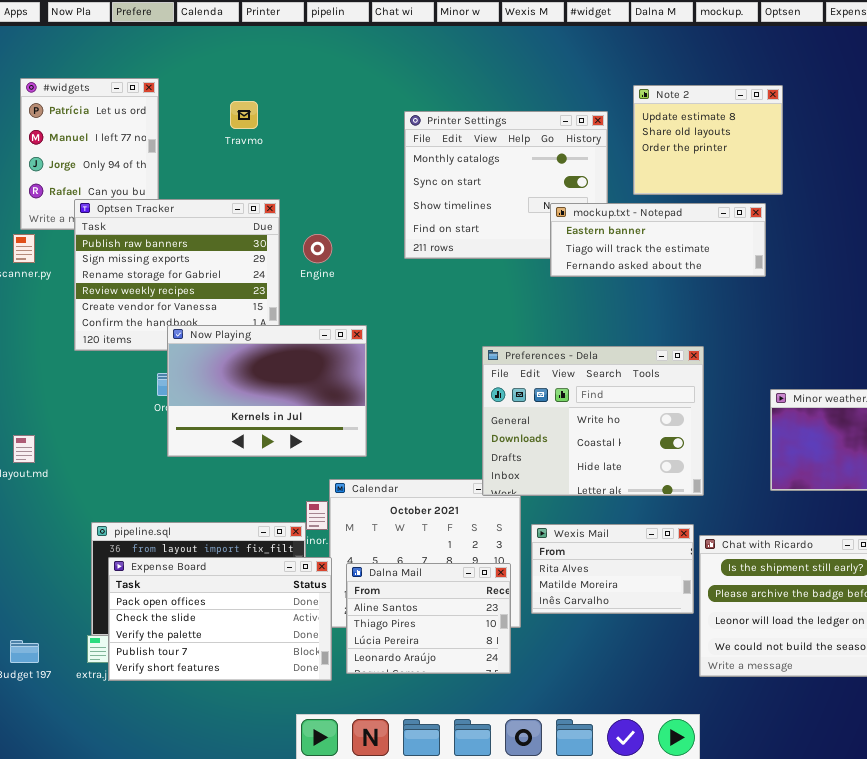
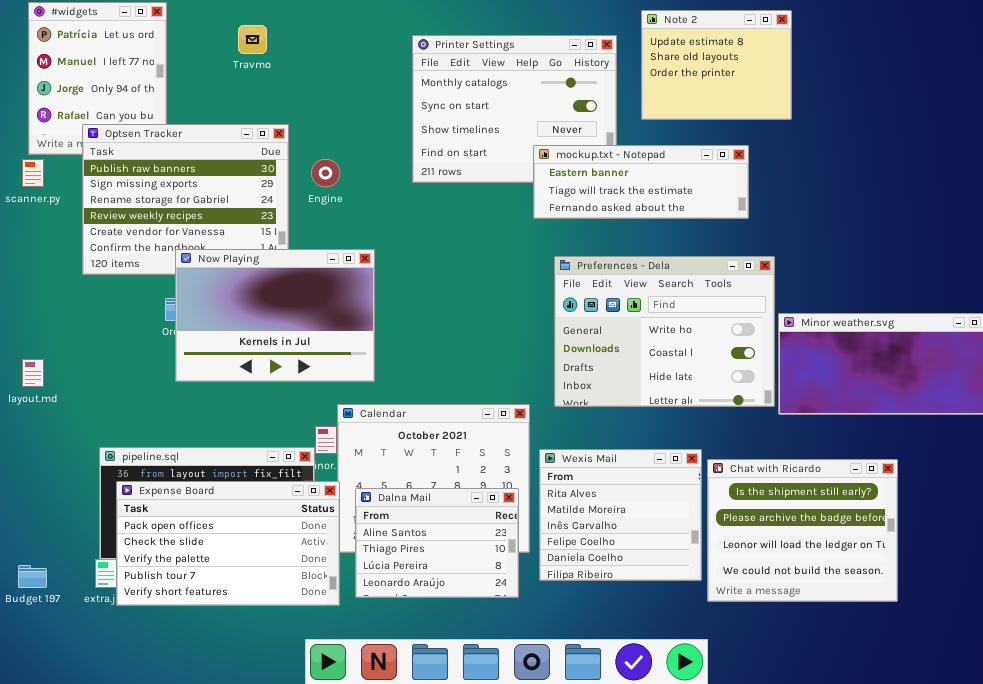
mockup.txt - Notepad: [550,203,766,277] -> [533,145,749,219], moved
Preferences - Dela: [482,346,704,496] -> [554,256,775,407], moved
Wexis Mail: [531,524,694,614] -> [539,449,702,581], resized

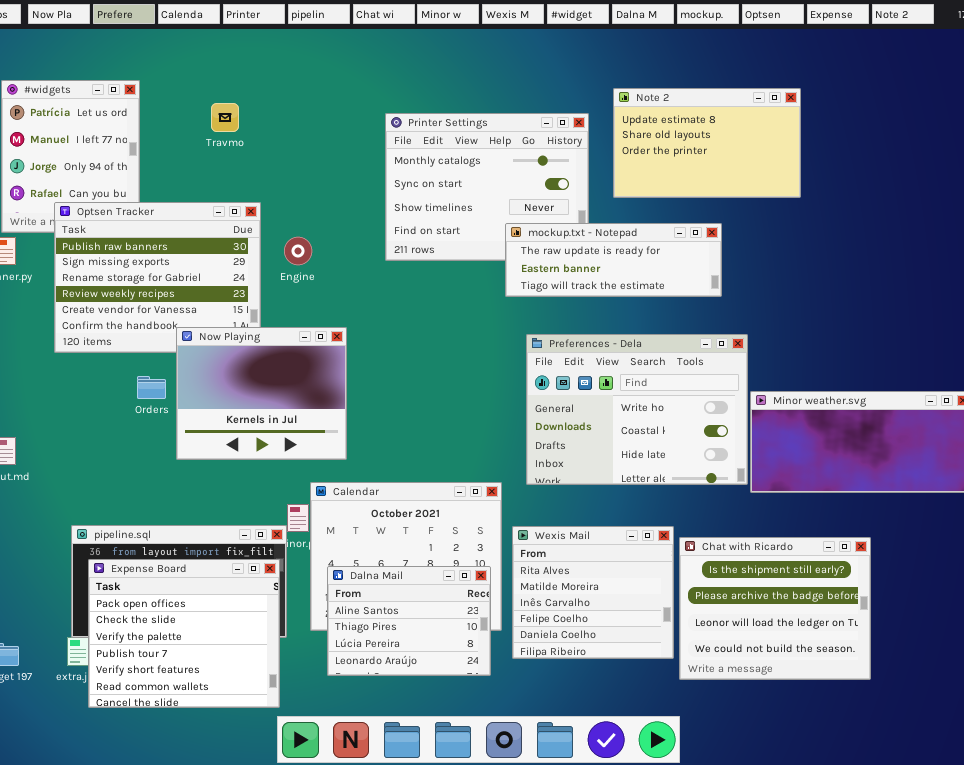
Note 2: [641,10,792,120] -> [613,88,801,198], resized
mockup.txt - Notepad: [533,145,749,219] -> [505,223,722,297], scrolled up 1 row
Now Playing: [175,249,375,382] -> [176,327,347,460], resized
Expense Board: [116,481,340,606] -> [88,559,280,708], resized

